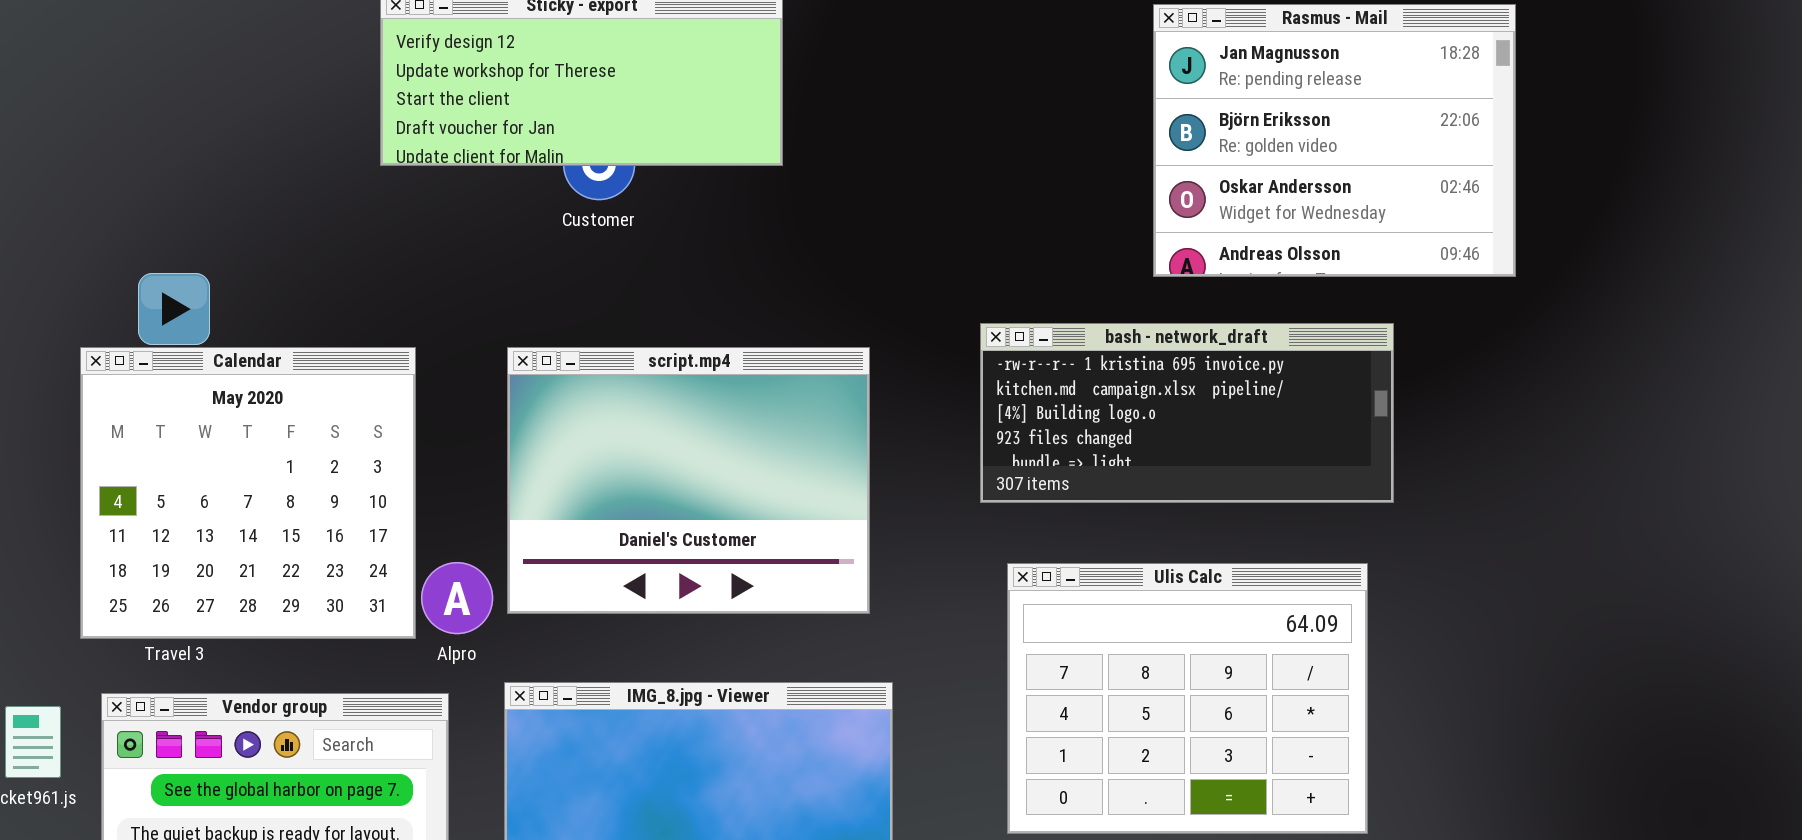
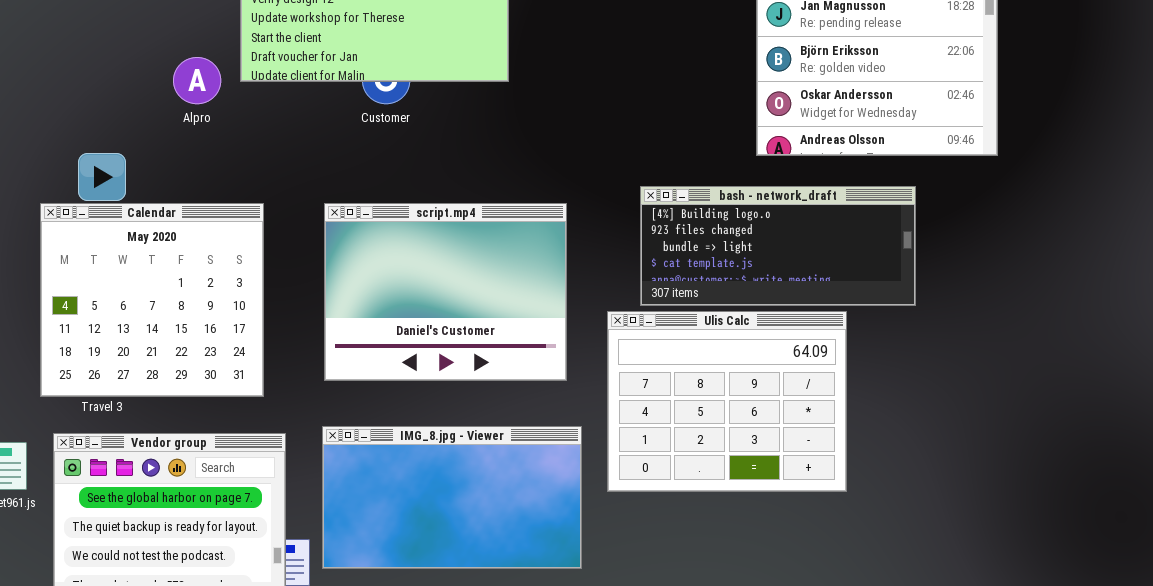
bash - network_draft: [980,323,1394,503] -> [640,186,916,306], scrolled down 2 rows
Alpro: [421,562,493,634] -> [173,57,221,104], moved
Ulis Calc: [1007,563,1368,834] -> [607,311,847,492], moved

